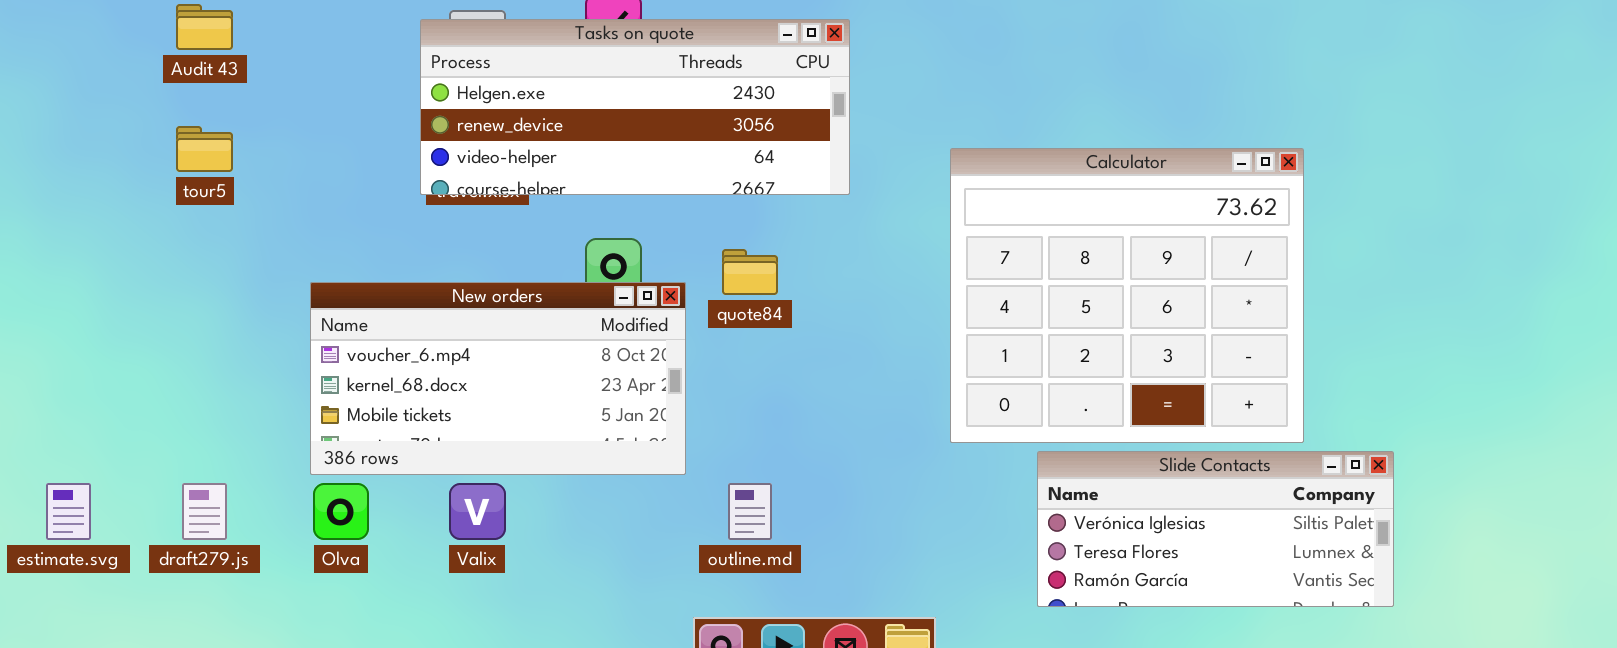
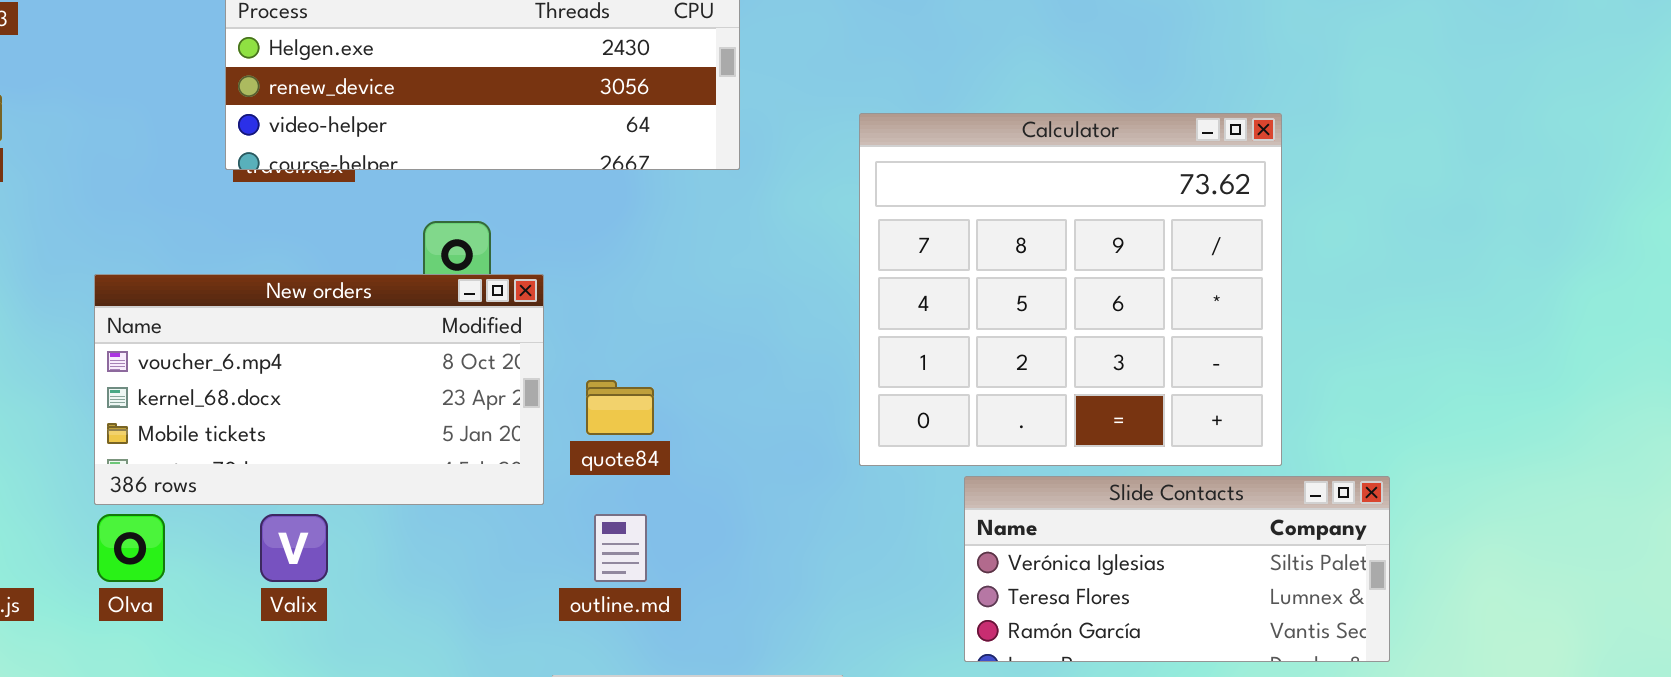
quote84: [722,249,778,295] -> [586,380,654,435], moved

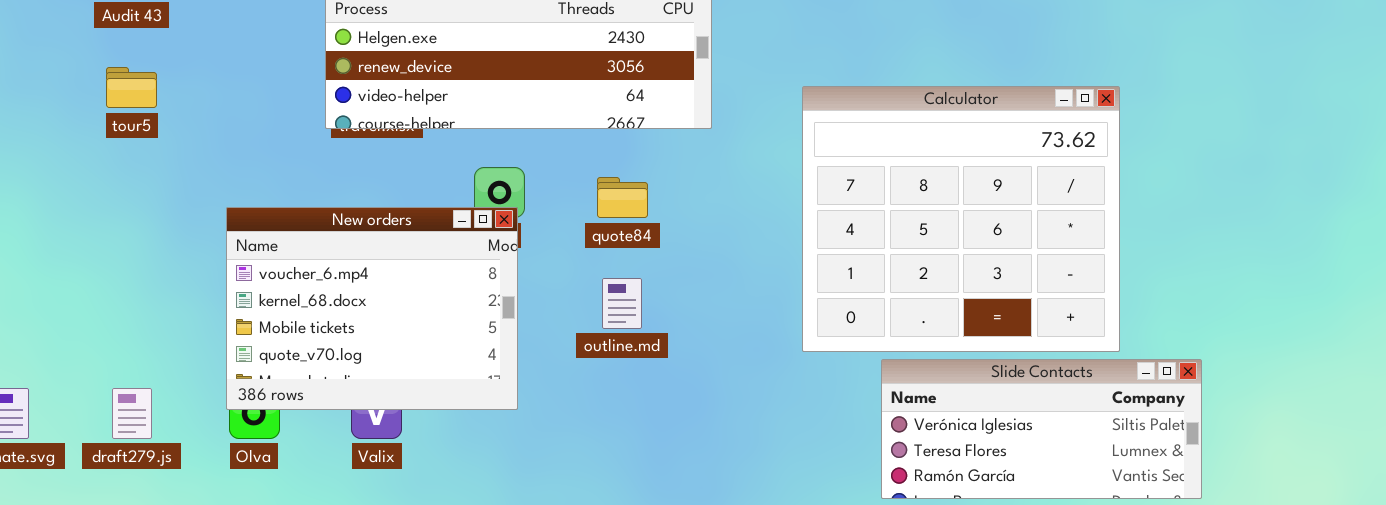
New orders: [94,274,544,505] -> [226,207,518,410], resized
quote84: [586,380,654,435] -> [597,177,648,218], moved
outline.md: [594,514,647,582] -> [602,278,642,329], moved

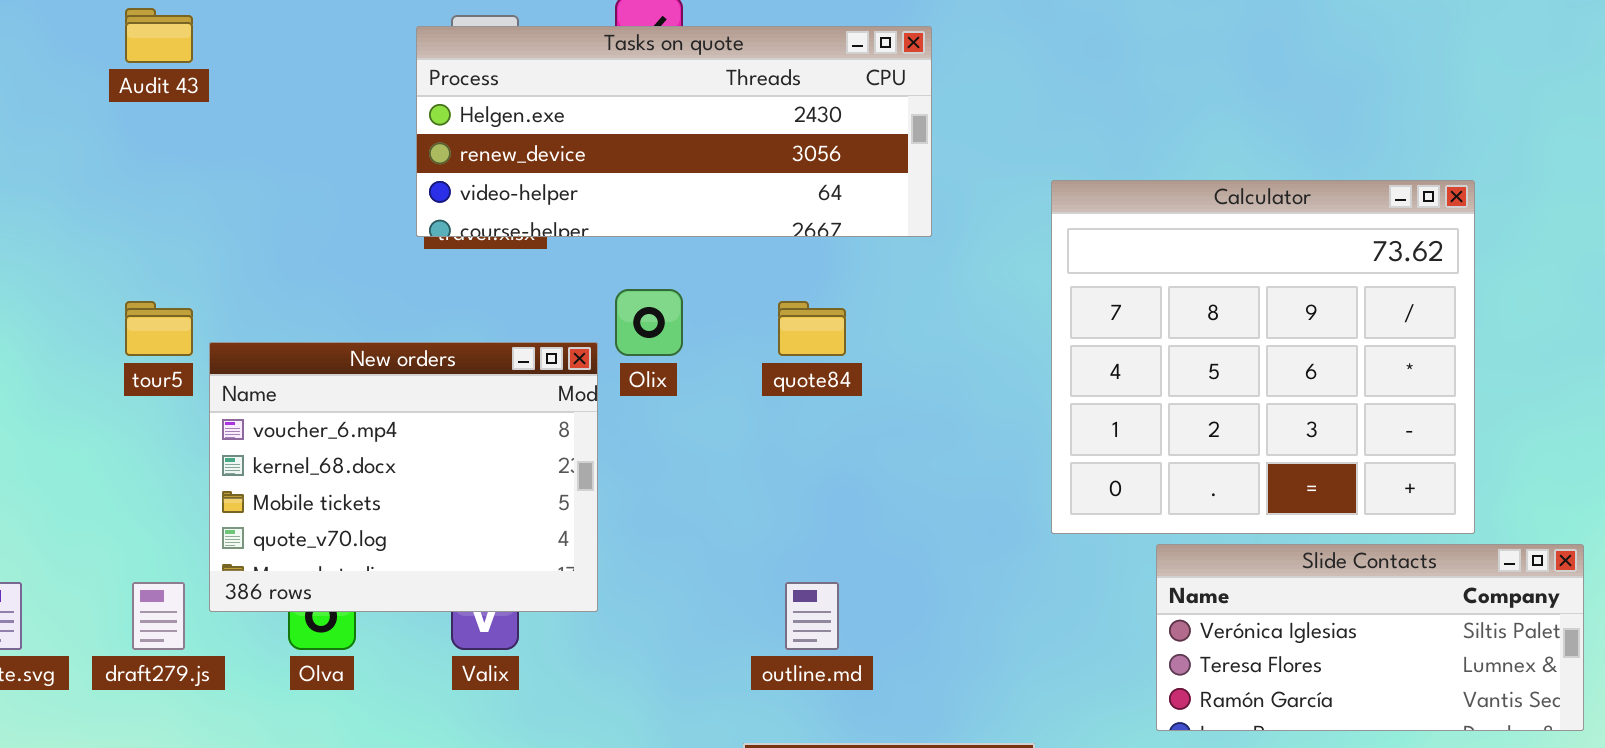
tour5: [106,67,157,108] -> [125,301,193,356], moved
New orders: [226,207,518,410] -> [209,342,598,612], moved
outline.md: [602,278,642,329] -> [785,582,839,650], moved

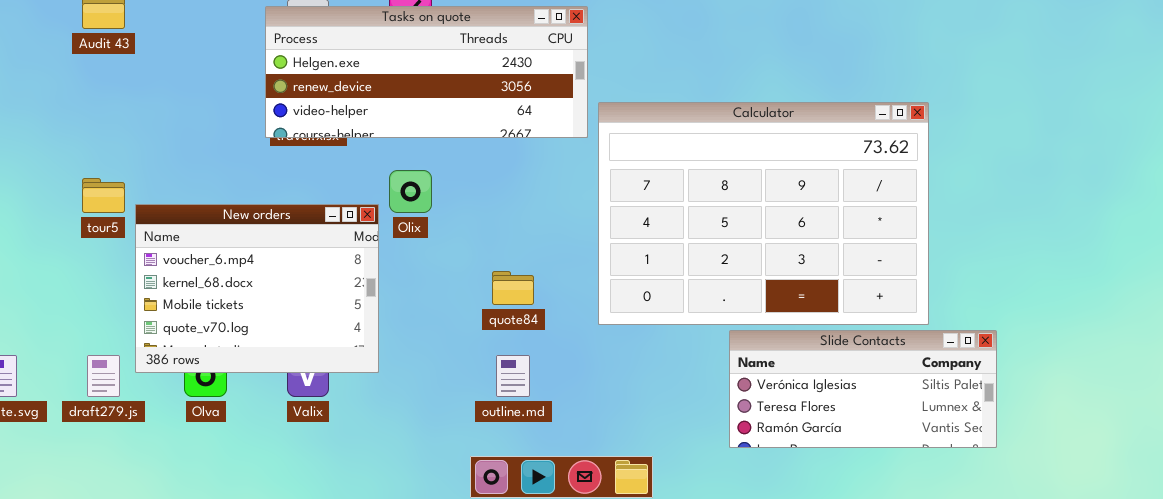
Calculator: [1051,180,1475,534] -> [598,102,929,325], resized
quote84: [778,301,846,356] -> [492,271,534,305], moved

